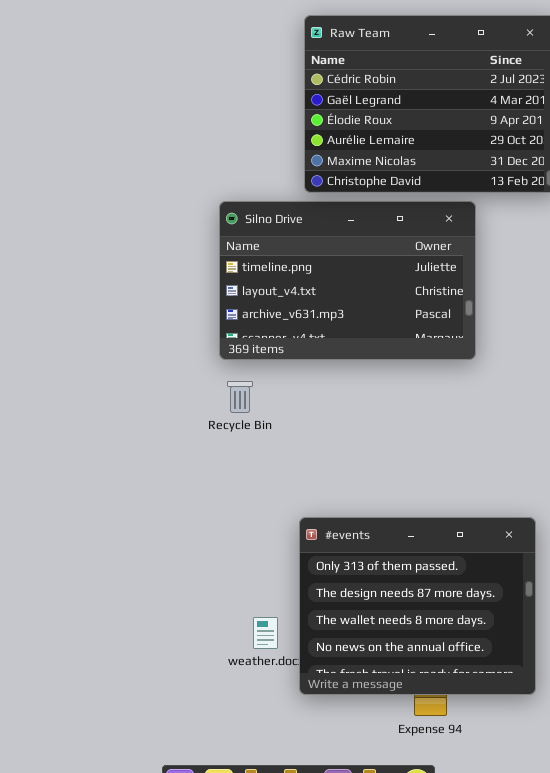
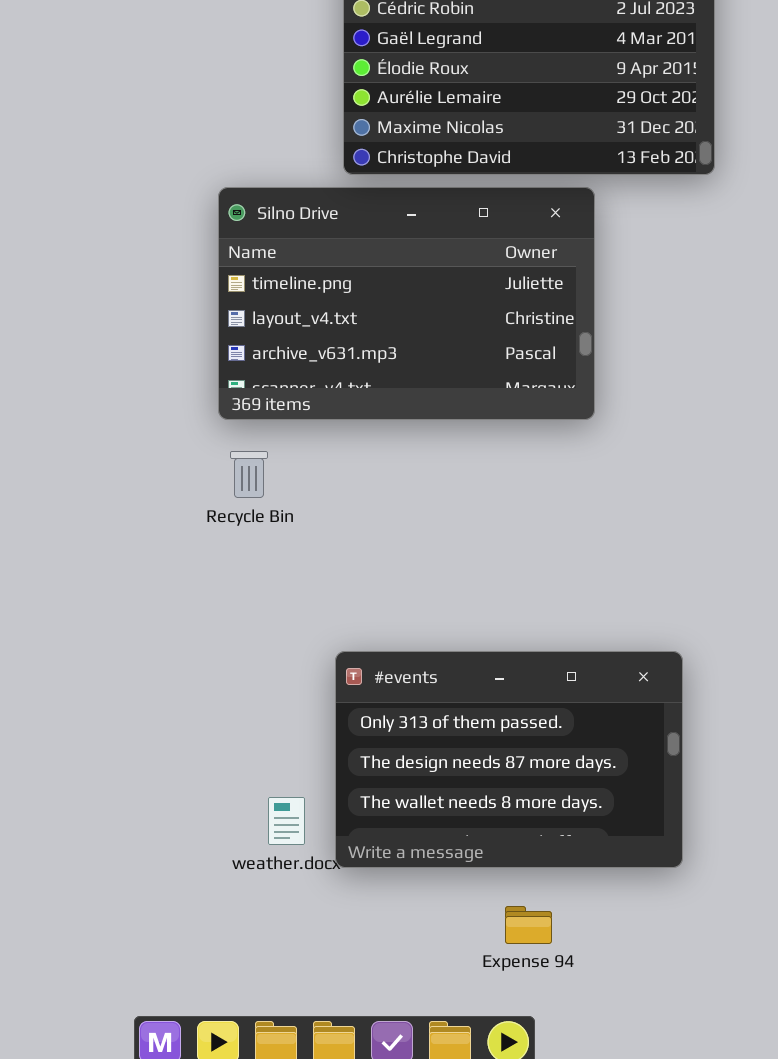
#events: [299,517,536,695] -> [335,651,683,868], resized

